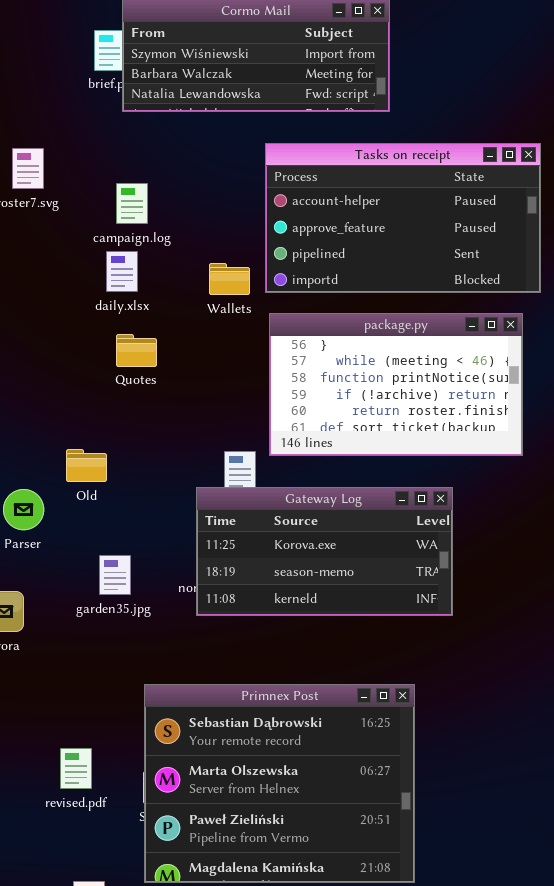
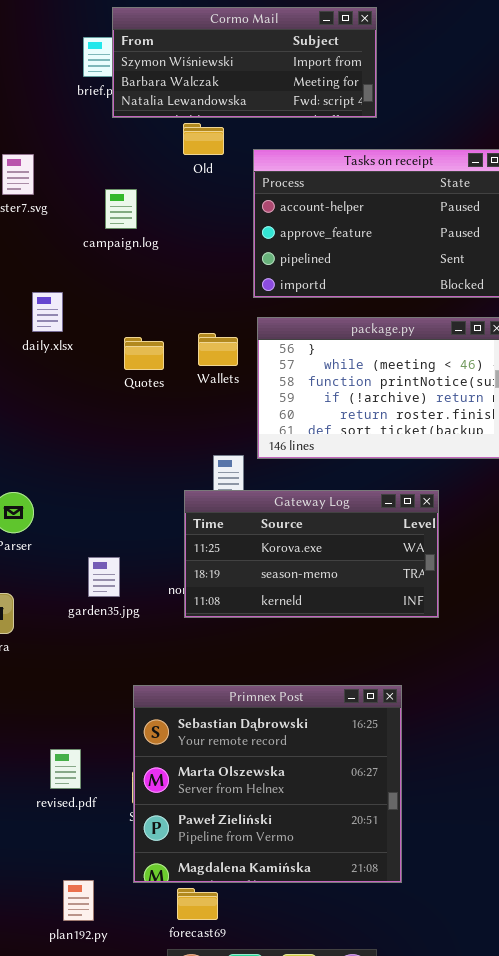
daily.xlsx: [106,251,138,292] -> [32,292,63,332], moved
Wallets: [209,263,250,295] -> [198,333,238,366], moved
Quotes: [116,334,157,367] -> [124,337,164,370], moved
Old: [66,449,107,482] -> [183,123,224,155], moved

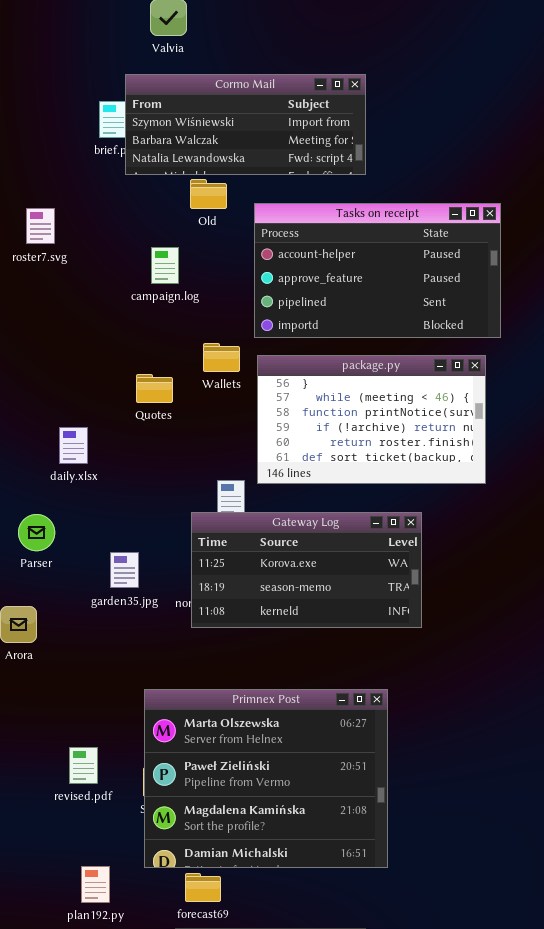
campaign.log: [105,189,137,229] -> [151,247,179,284], moved
daily.xlsx: [32,292,63,332] -> [59,427,88,464], moved
Wallets: [198,333,238,366] -> [203,343,240,372], moved
garden35.jpg: [88,557,120,597] -> [110,552,139,588], moved
Primnex Post: [133,685,402,883] -> [144,689,388,868], scrolled down 1 row

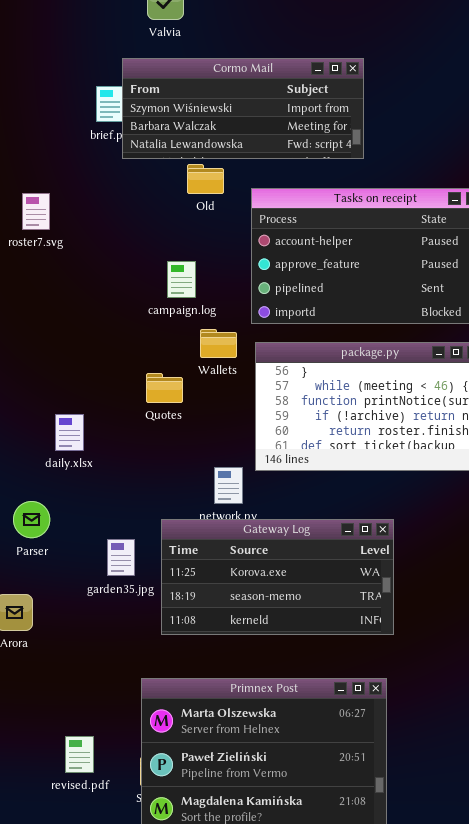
campaign.log: [151,247,179,284] -> [167,261,196,298], moved
Quotes: [136,374,173,403] -> [146,373,183,403], moved
Gateway Log: [191,512,422,628] -> [161,519,394,635], moved

